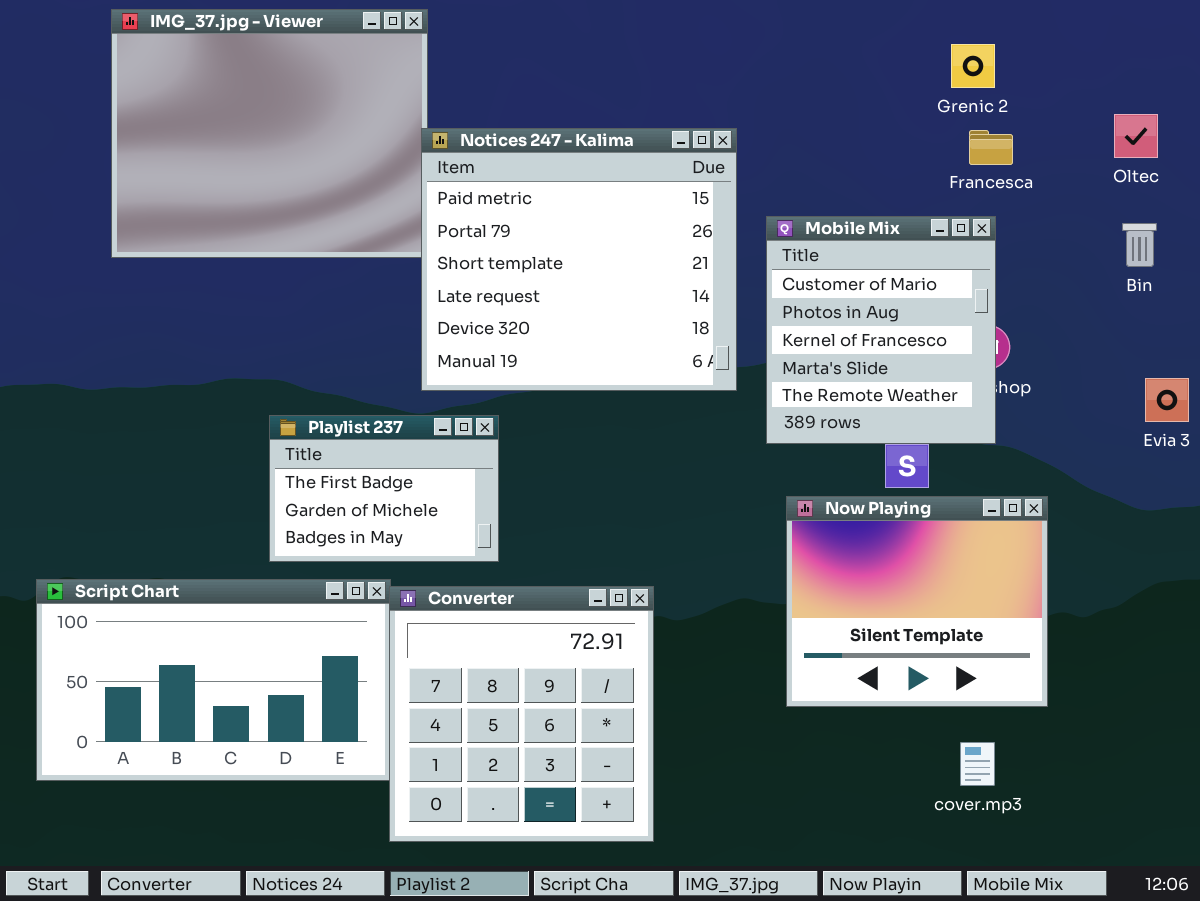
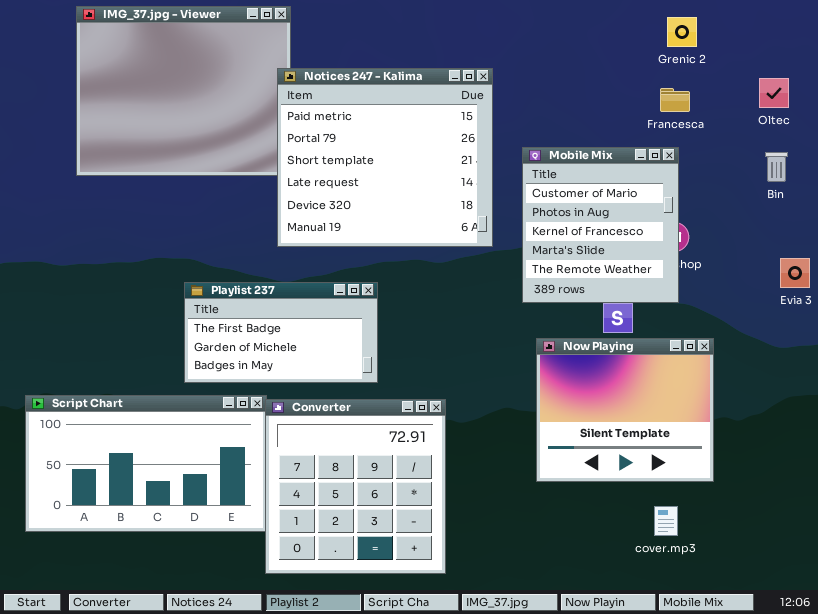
Grenic 2: [951,44,995,88] -> [667,17,697,47], moved
Notices 247 - Kalima: [421,128,737,391] -> [277,68,493,247], moved
Playlist 237: [269,415,499,562] -> [184,282,378,383], resized

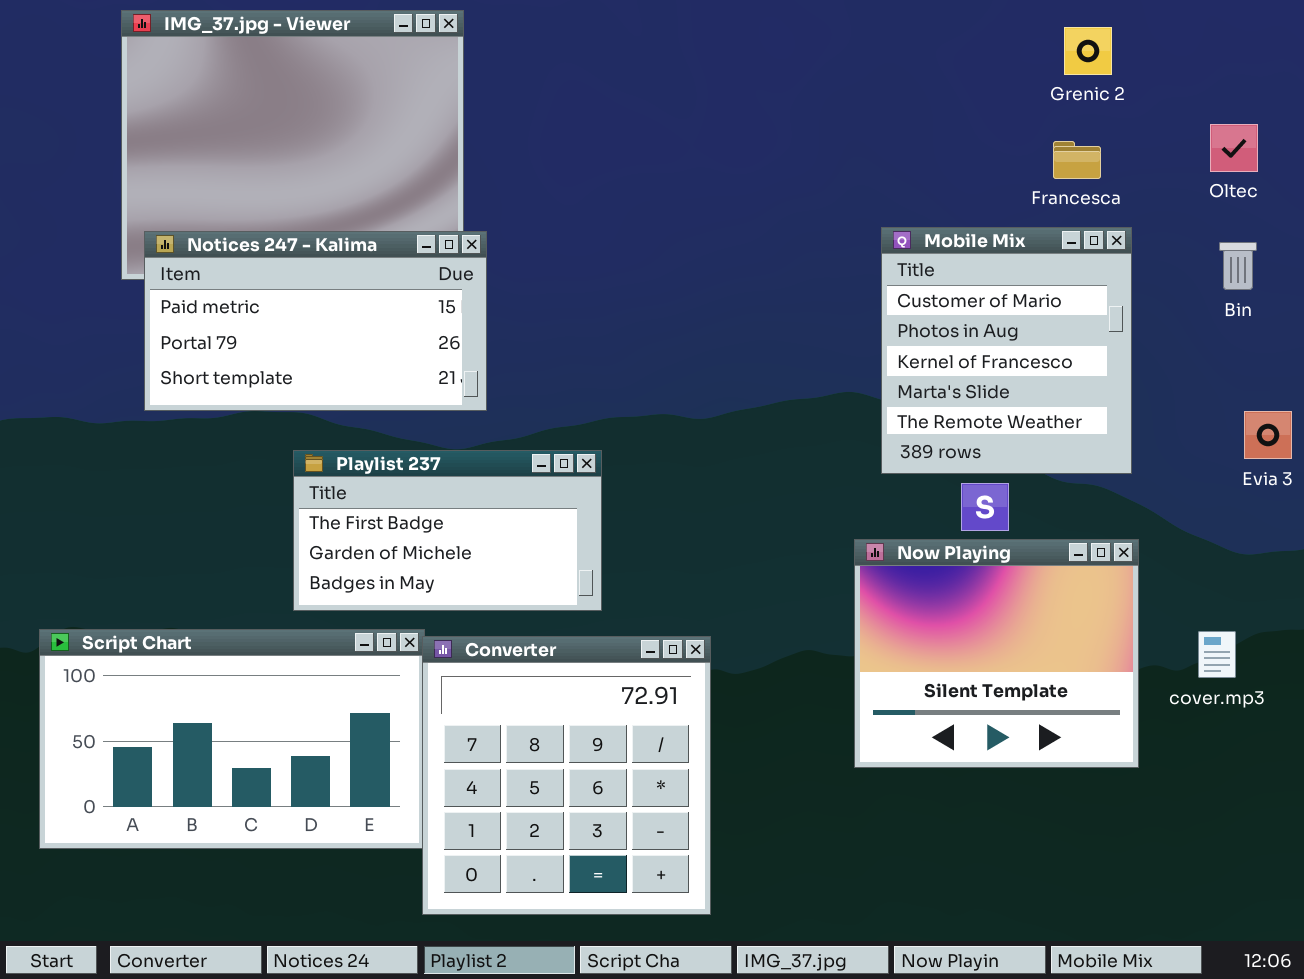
Notices 247 - Kalima: [277,68,493,247] -> [144,231,487,411], moved, resized
Mobile Mix: [522,147,679,303] -> [881,227,1132,474], moved
cover.mp3: [654,506,678,536] -> [1198,631,1236,678], moved

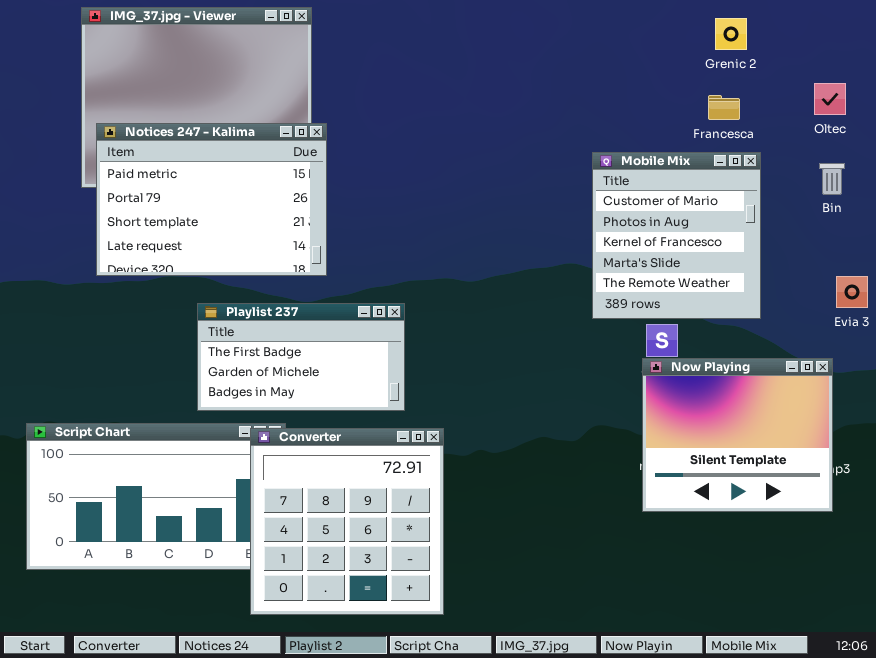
Notices 247 - Kalima: [144,231,487,411] -> [96,123,327,276], resized
Now Playing: [854,539,1139,768] -> [642,358,833,512], moved
Converter: [422,636,711,915] -> [250,428,444,615], moved

